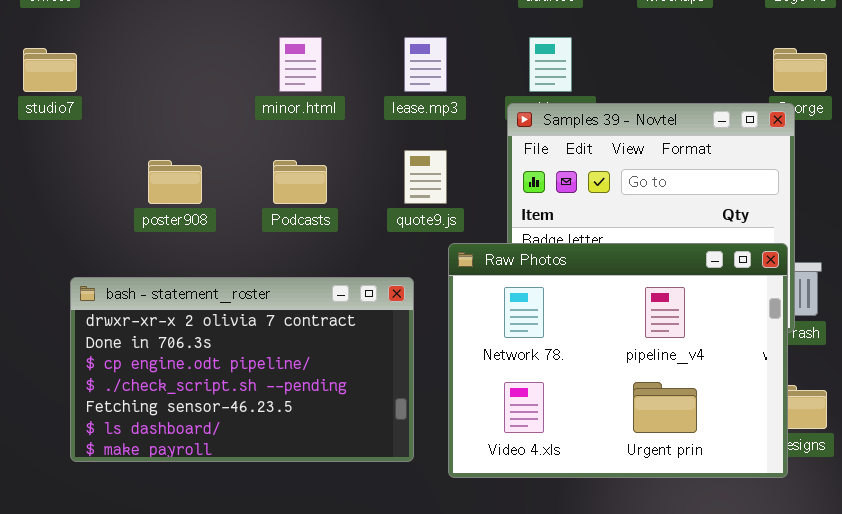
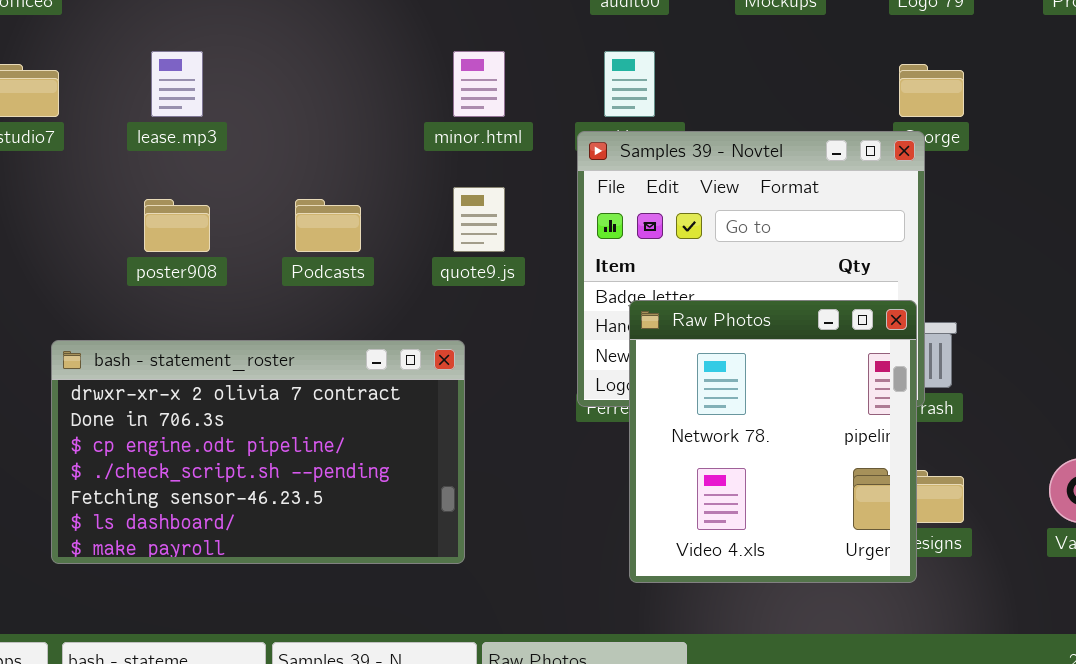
minor.html: [279,37,322,92] -> [453,51,505,117], moved
lease.mp3: [404,37,447,92] -> [151,51,203,117], moved
Raw Photos: [448,243,788,478] -> [629,300,917,583], resized

